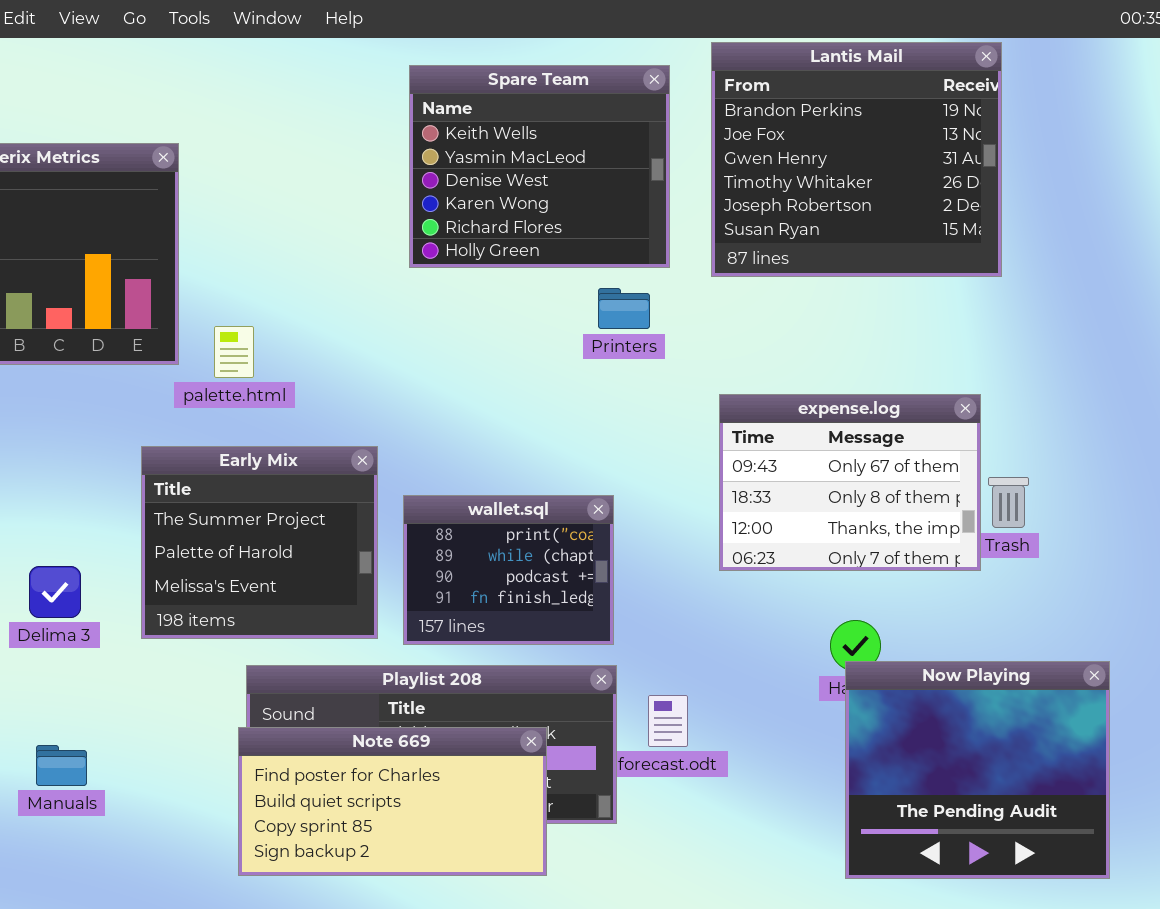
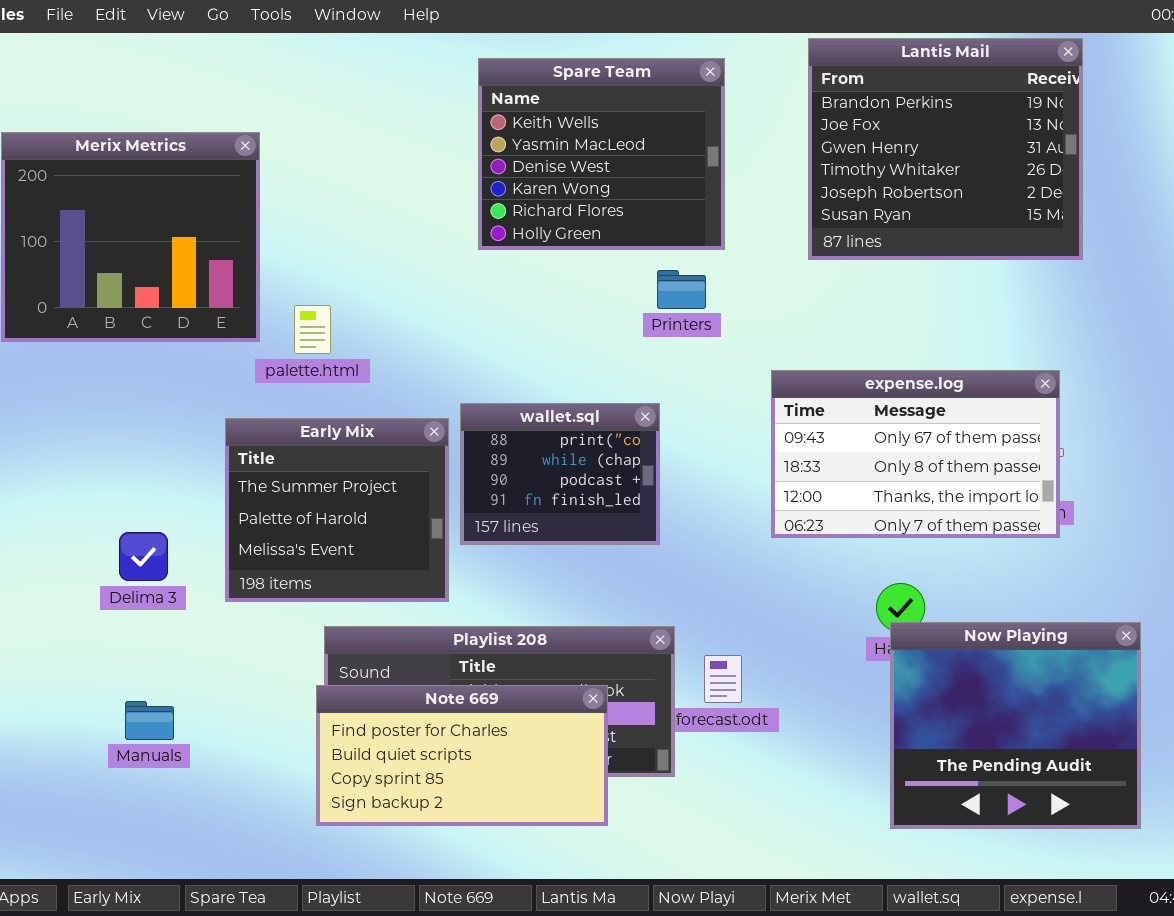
Lantis Mail: [711,42,1002,277] -> [808,38,1083,260], moved
expense.log: [719,394,981,571] -> [771,370,1060,538], resized
wallet.sql: [403,495,614,645] -> [460,403,660,545], moved

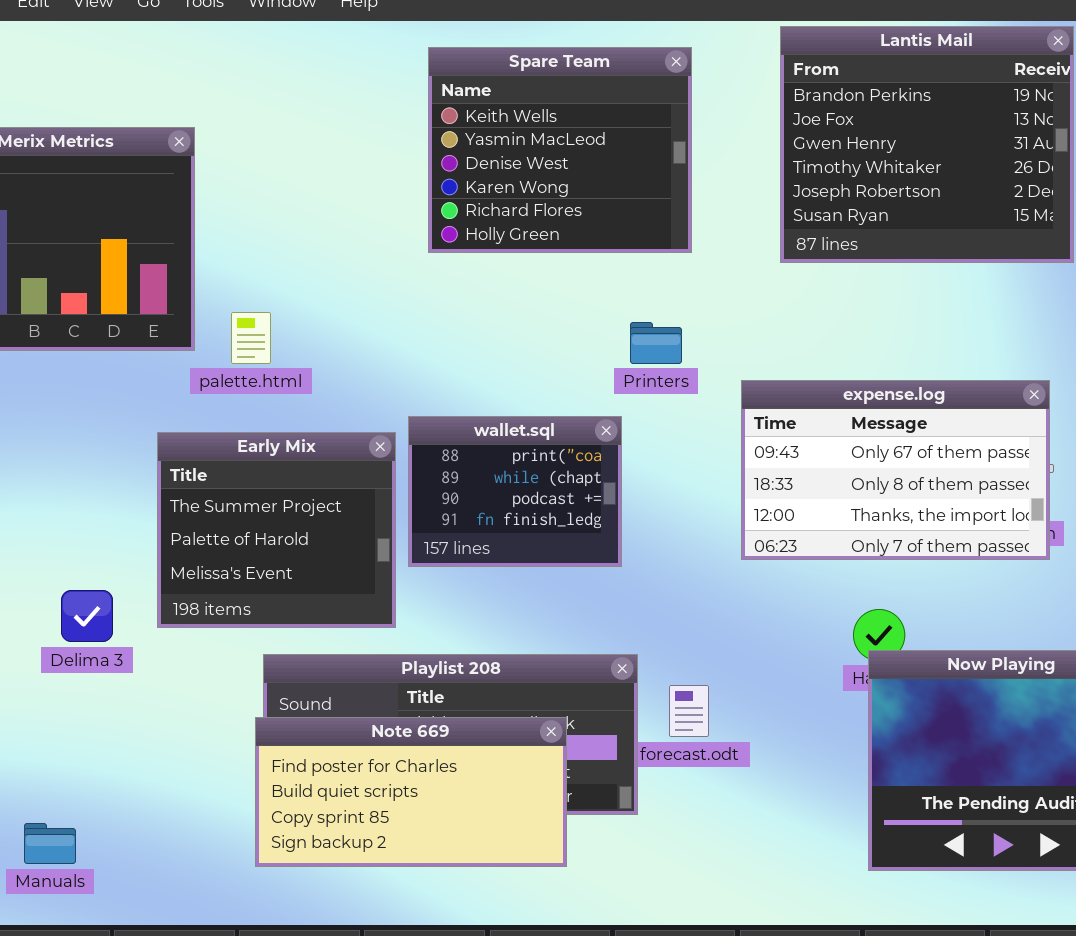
Printers: [657,270,706,309] -> [630,322,682,364], moved
Delima 3: [119,532,168,581] -> [61,590,113,642], moved
Manuals: [125,701,174,740] -> [24,823,76,864], moved

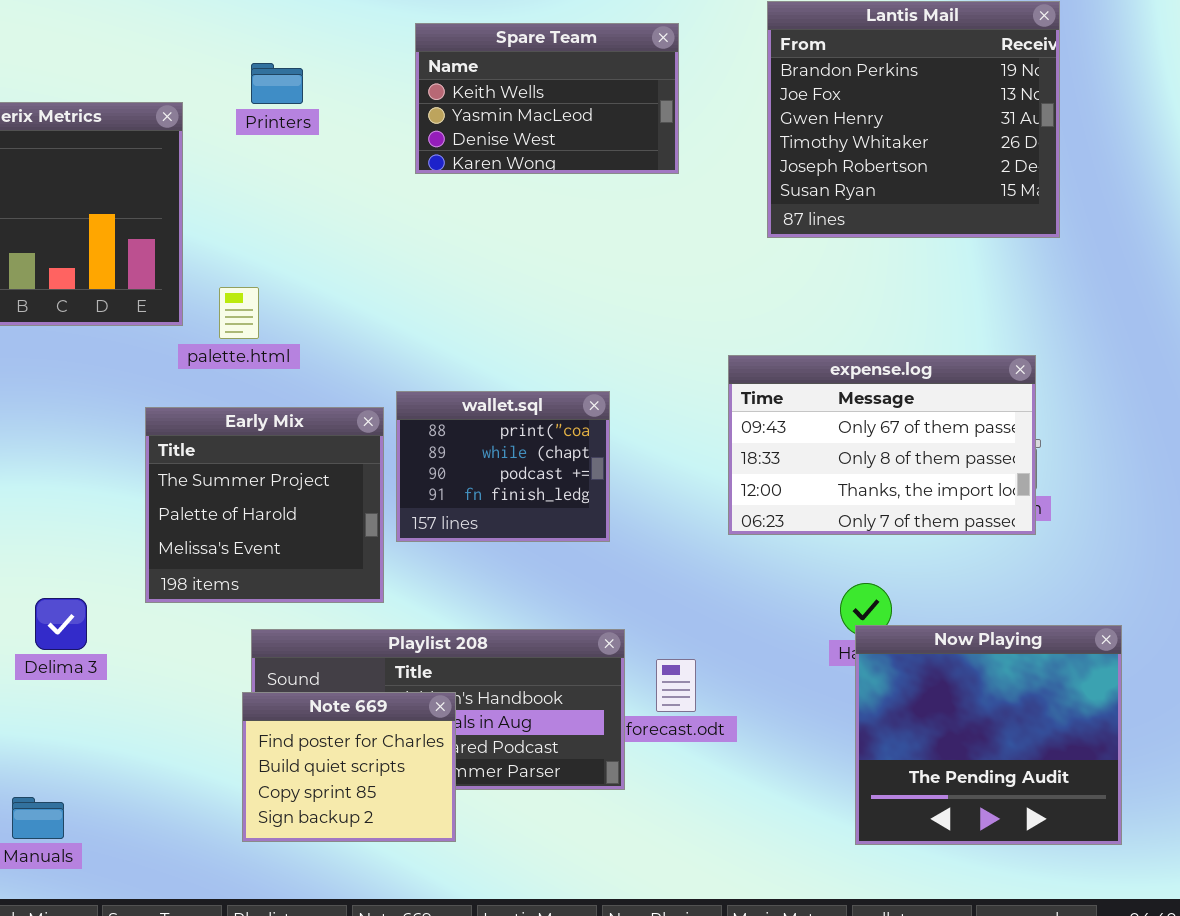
Spare Team: [428,47,692,253] -> [415,23,679,174], resized
Printers: [630,322,682,364] -> [251,63,303,104], moved
Delima 3: [61,590,113,642] -> [35,598,87,650], moved
Note 669: [255,717,567,867] -> [242,692,456,842], resized

